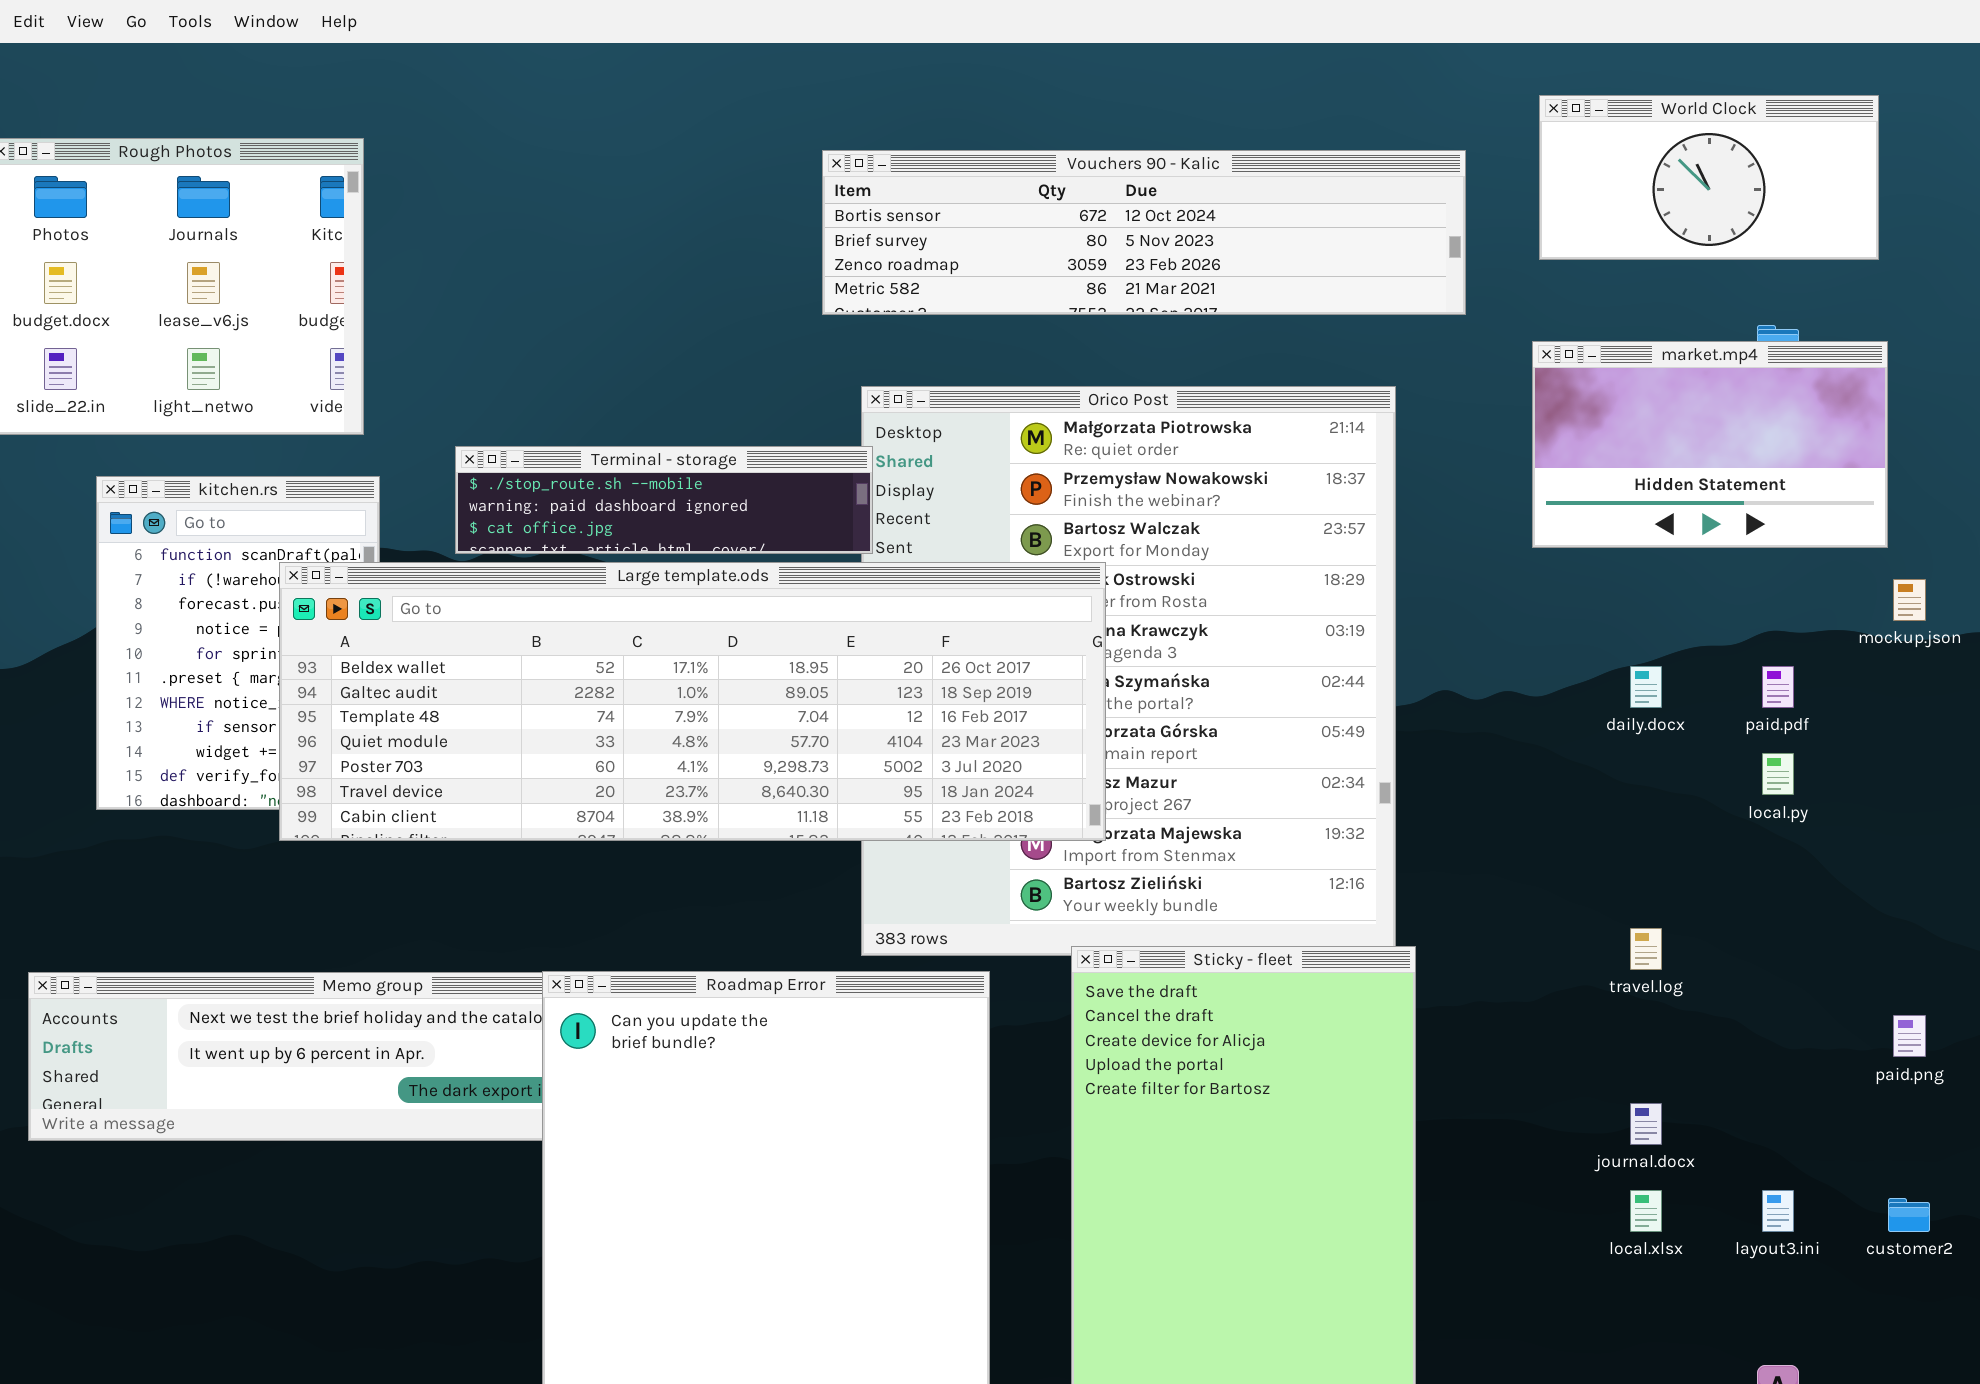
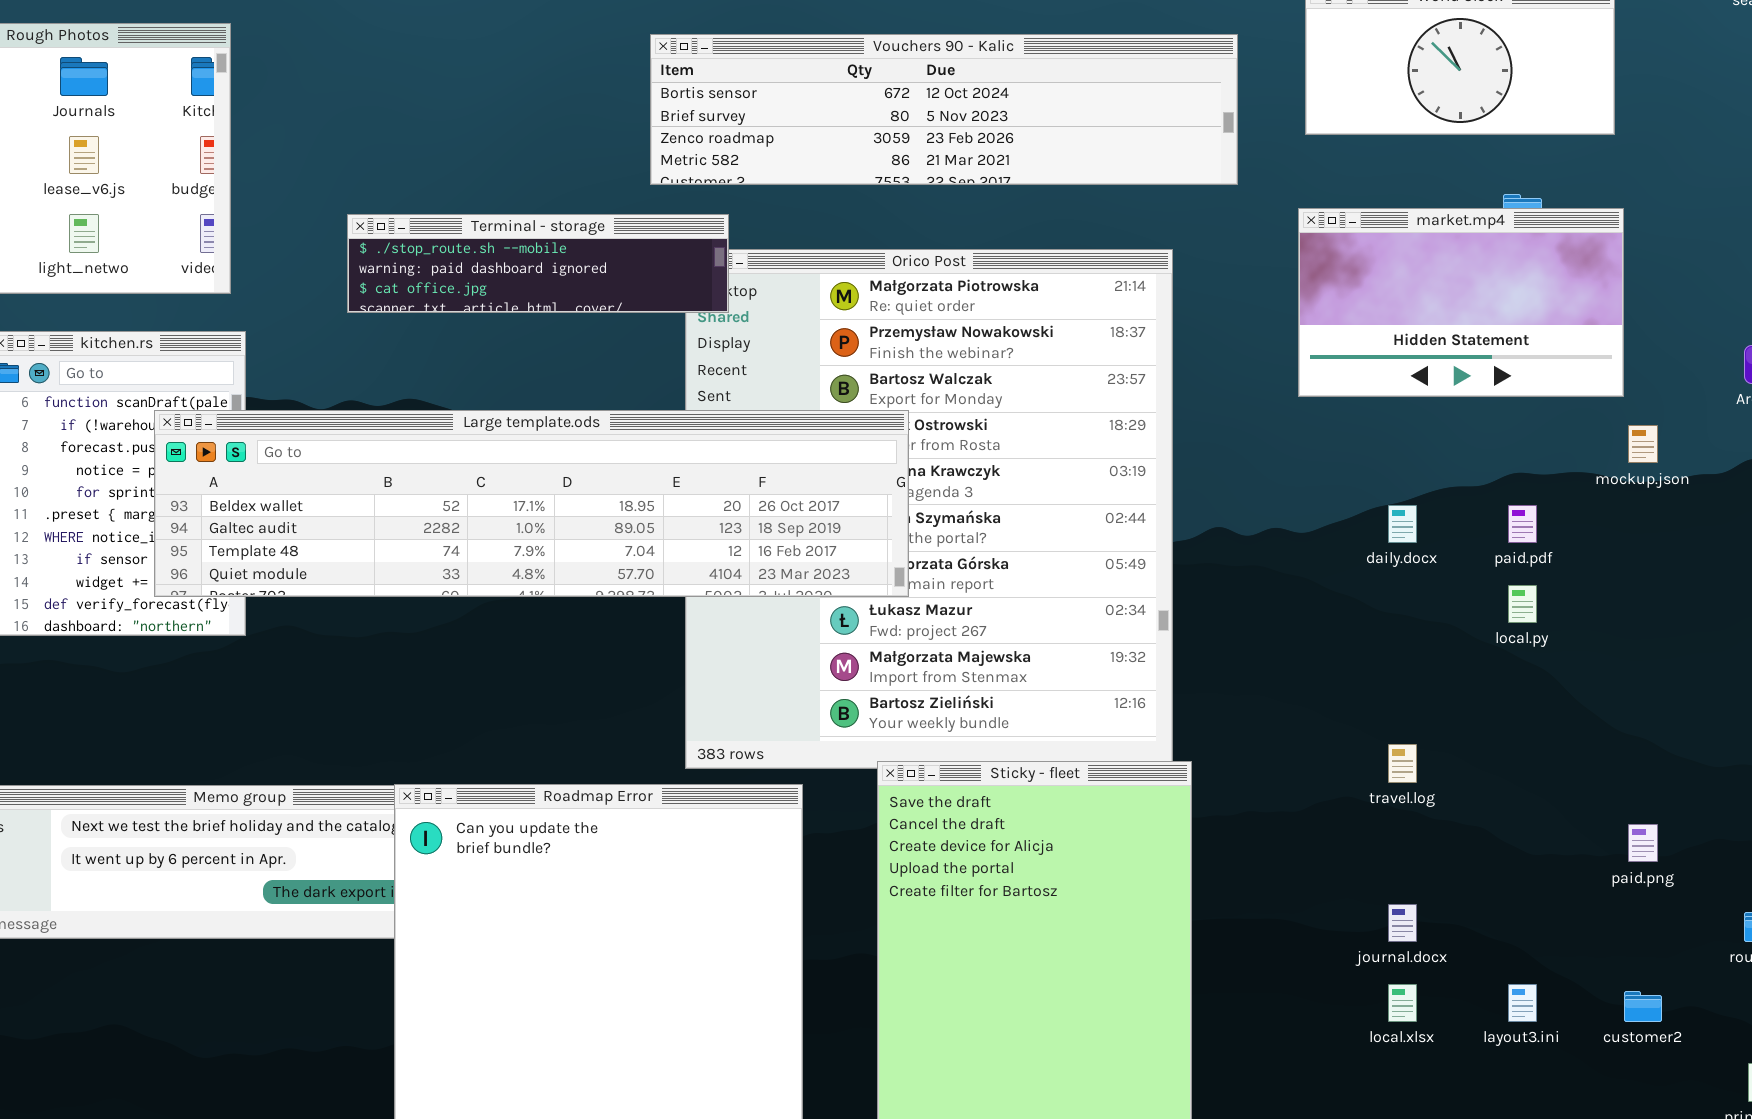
Terminal - storage: [455,446,873,554] -> [347,214,729,313], moved
Large template.ods: [279,562,1106,841] -> [154,410,909,597], resized

